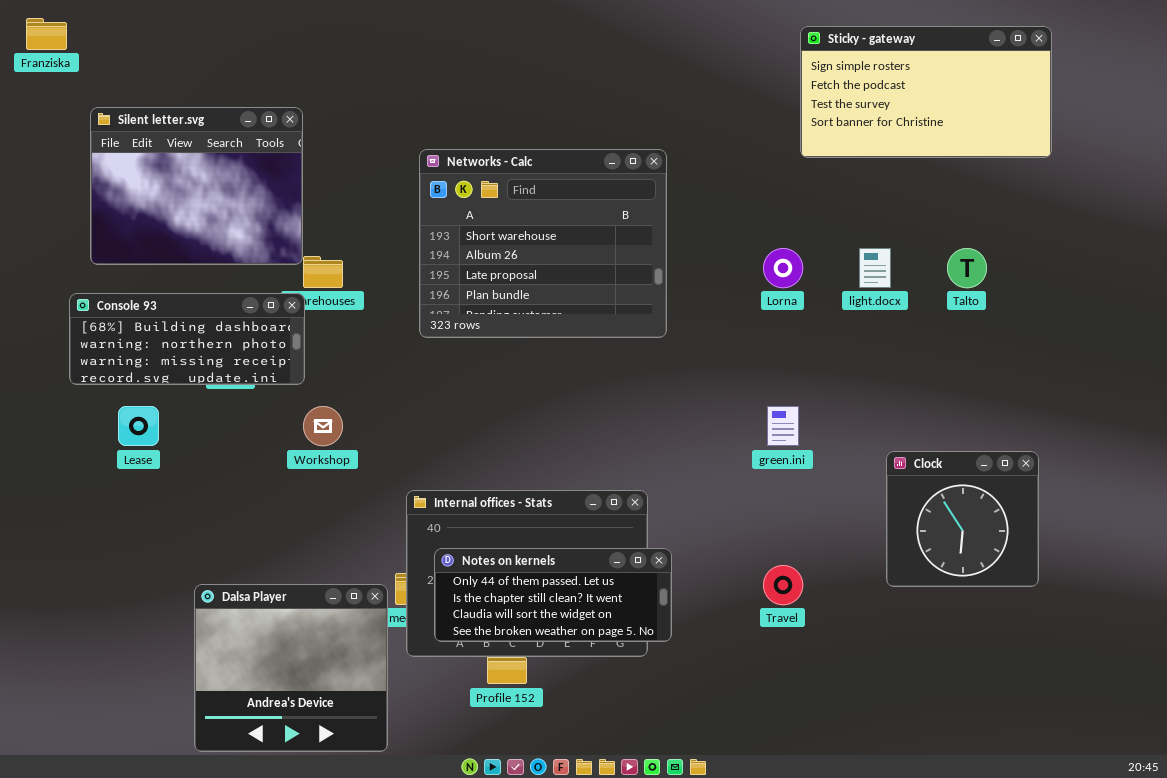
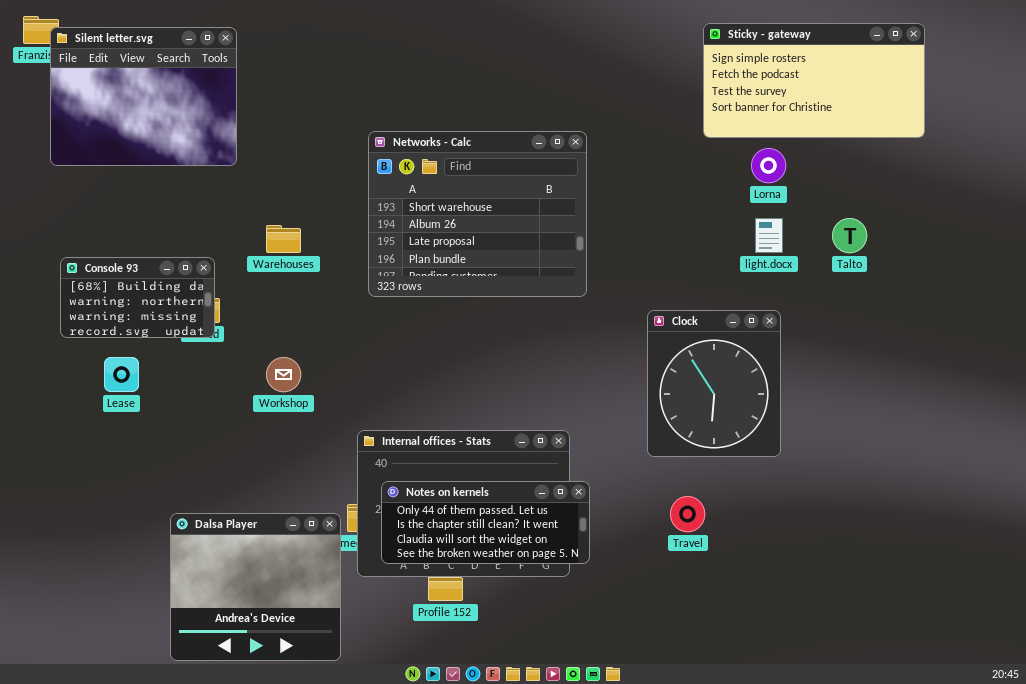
Silent letter.svg: [90,107,303,265] -> [50,27,237,166], moved
Lorna: [763,248,803,288] -> [751,148,786,183], moved
Console 93: [69,293,305,385] -> [60,257,215,338], resized
Clock: [886,451,1039,587] -> [647,310,781,457], moved, resized

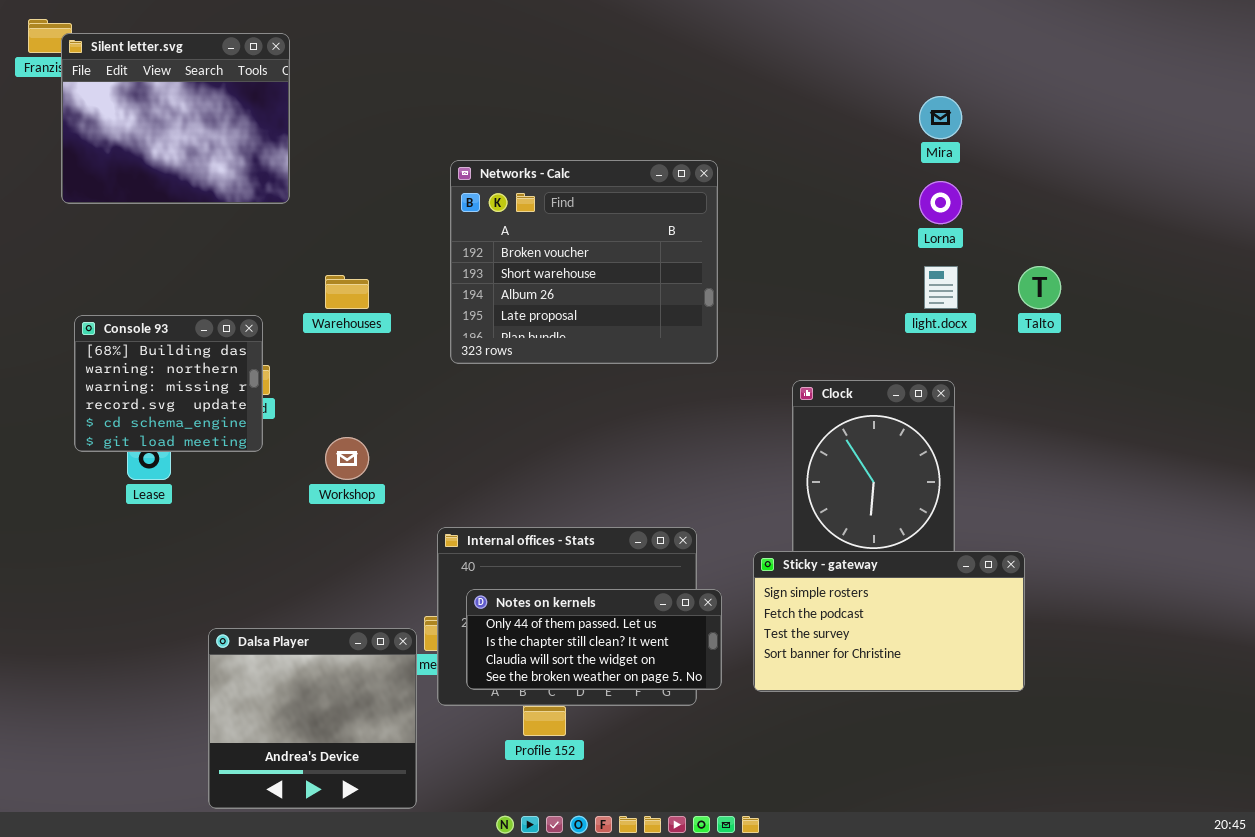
Sticky - gateway: [703,23,925,138] -> [753,551,1025,692], moved
Networks - Calc: [368,131,587,297] -> [450,160,718,364], scrolled up 1 row
Console 93: [60,257,215,338] -> [74,315,263,452], resized

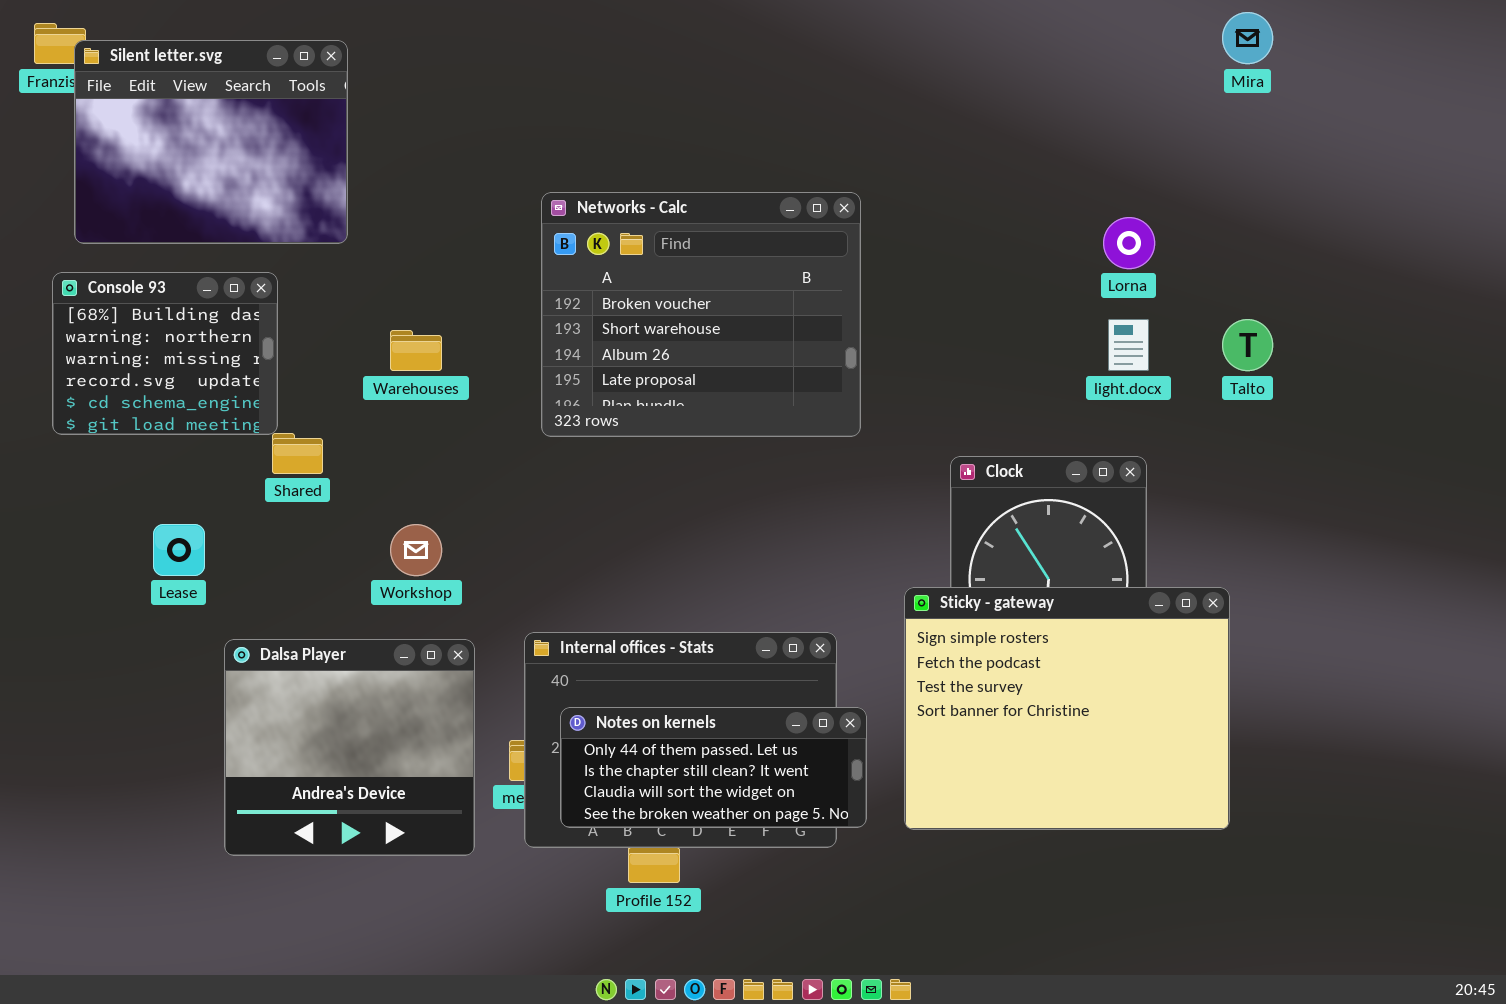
Mira: [919,96,962,139] -> [1222,12,1273,64], moved
Console 93: [74,315,263,452] -> [52,272,278,435], moved
Sticky - gateway: [753,551,1025,692] -> [904,587,1230,830], resized
Dalsa Player: [208,628,417,809] -> [224,639,475,856], moved

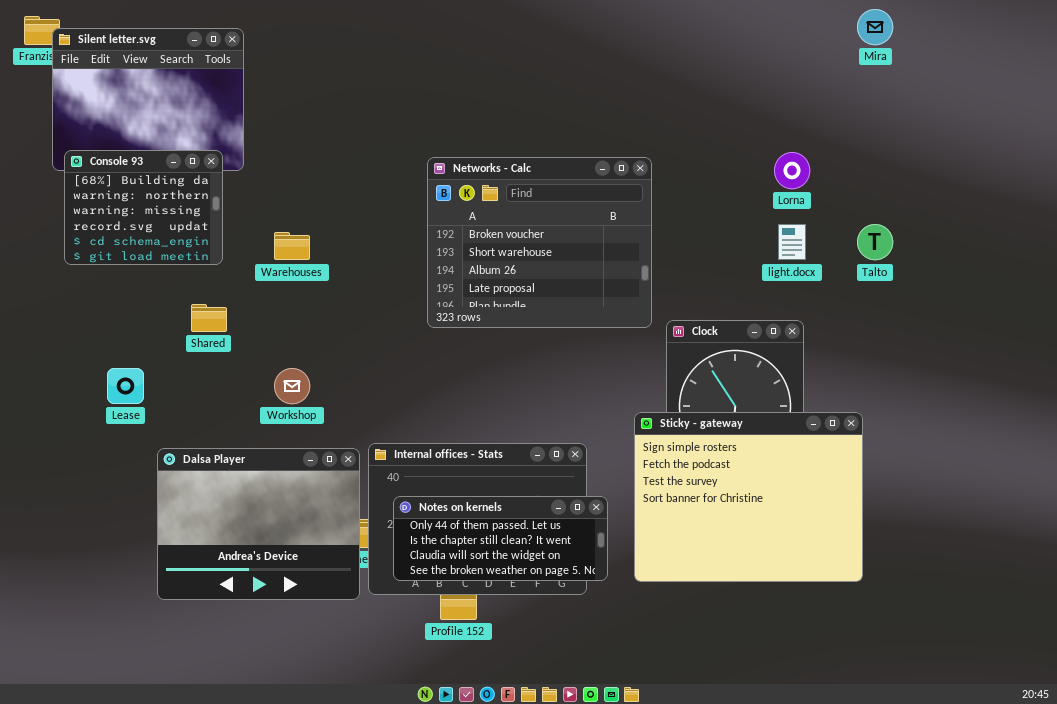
Networks - Calc: [541,192,861,437] -> [427,157,652,328], moved
Console 93: [52,272,278,435] -> [64,150,223,265], moved
Dalsa Player: [224,639,475,856] -> [157,448,360,600], resized

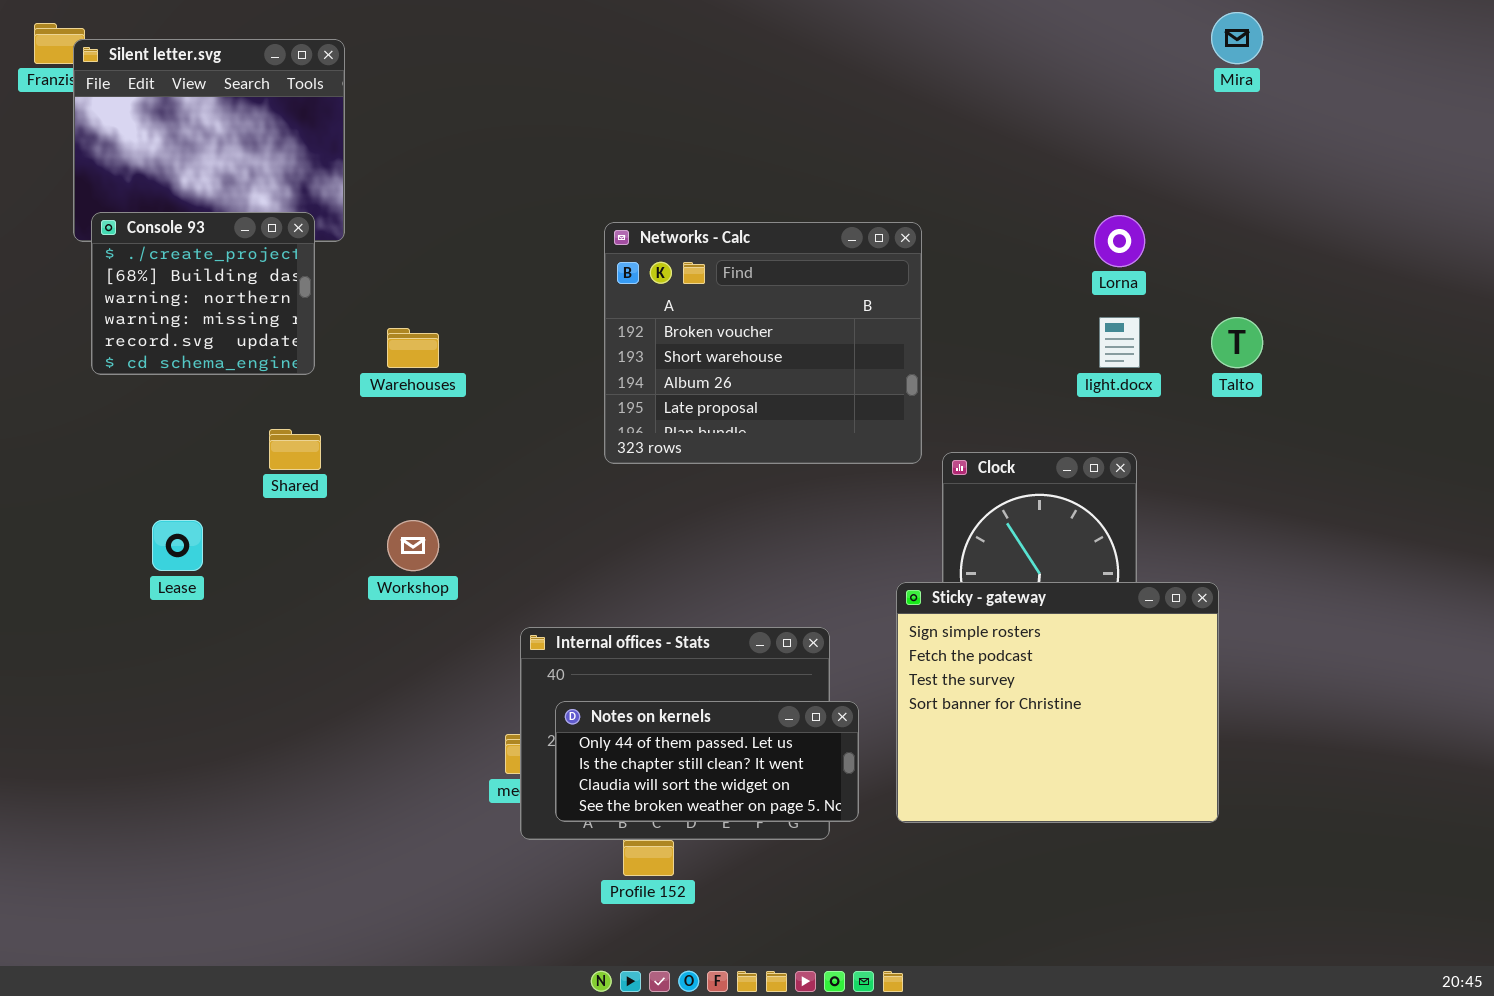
Console 93: [64,150,223,265] -> [91,212,315,375], scrolled up 1 row
Dalsa Player: [157,448,360,600] -> none, closed

